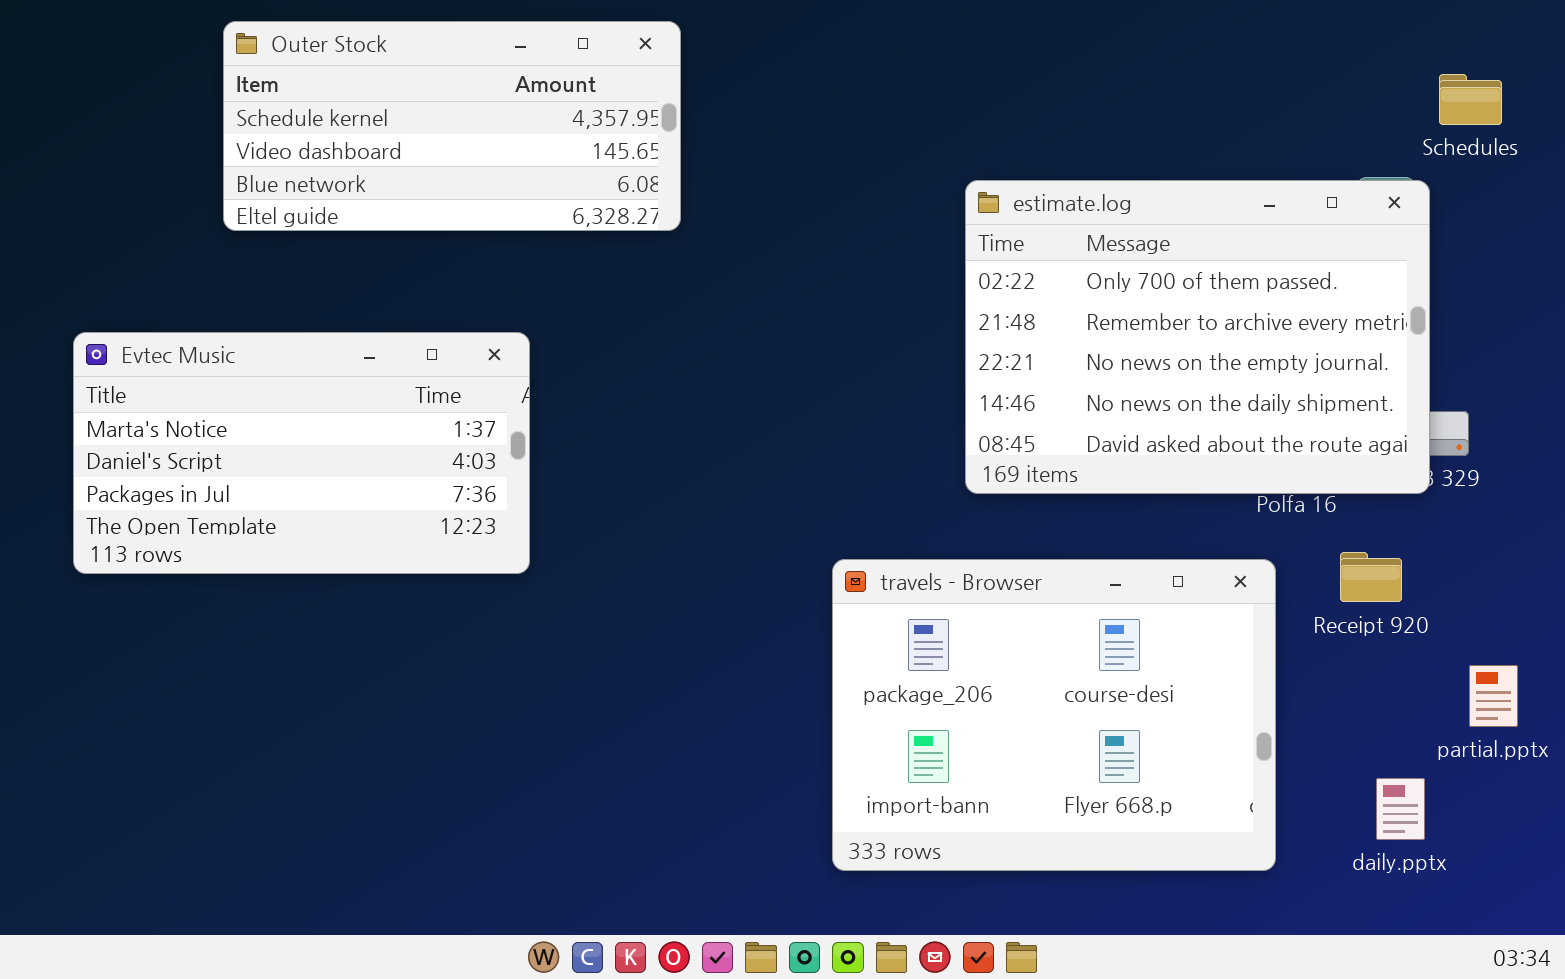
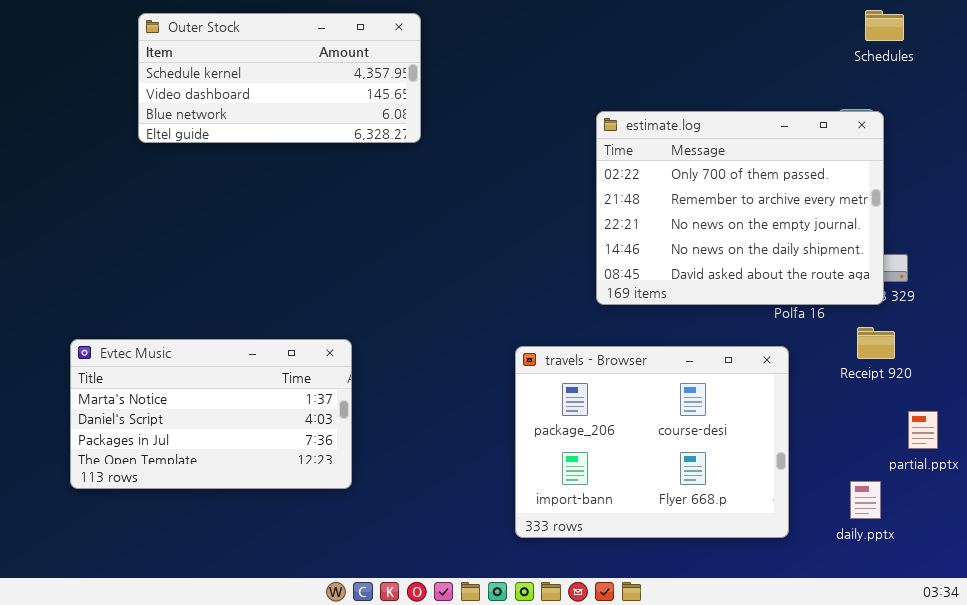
Schedules: [1439,74,1502,125] -> [865,10,904,41], moved
Evtec Music: [73,332,530,574] -> [70,339,352,489], moved
Receipt 920: [1340,552,1402,602] -> [857,327,895,359], moved

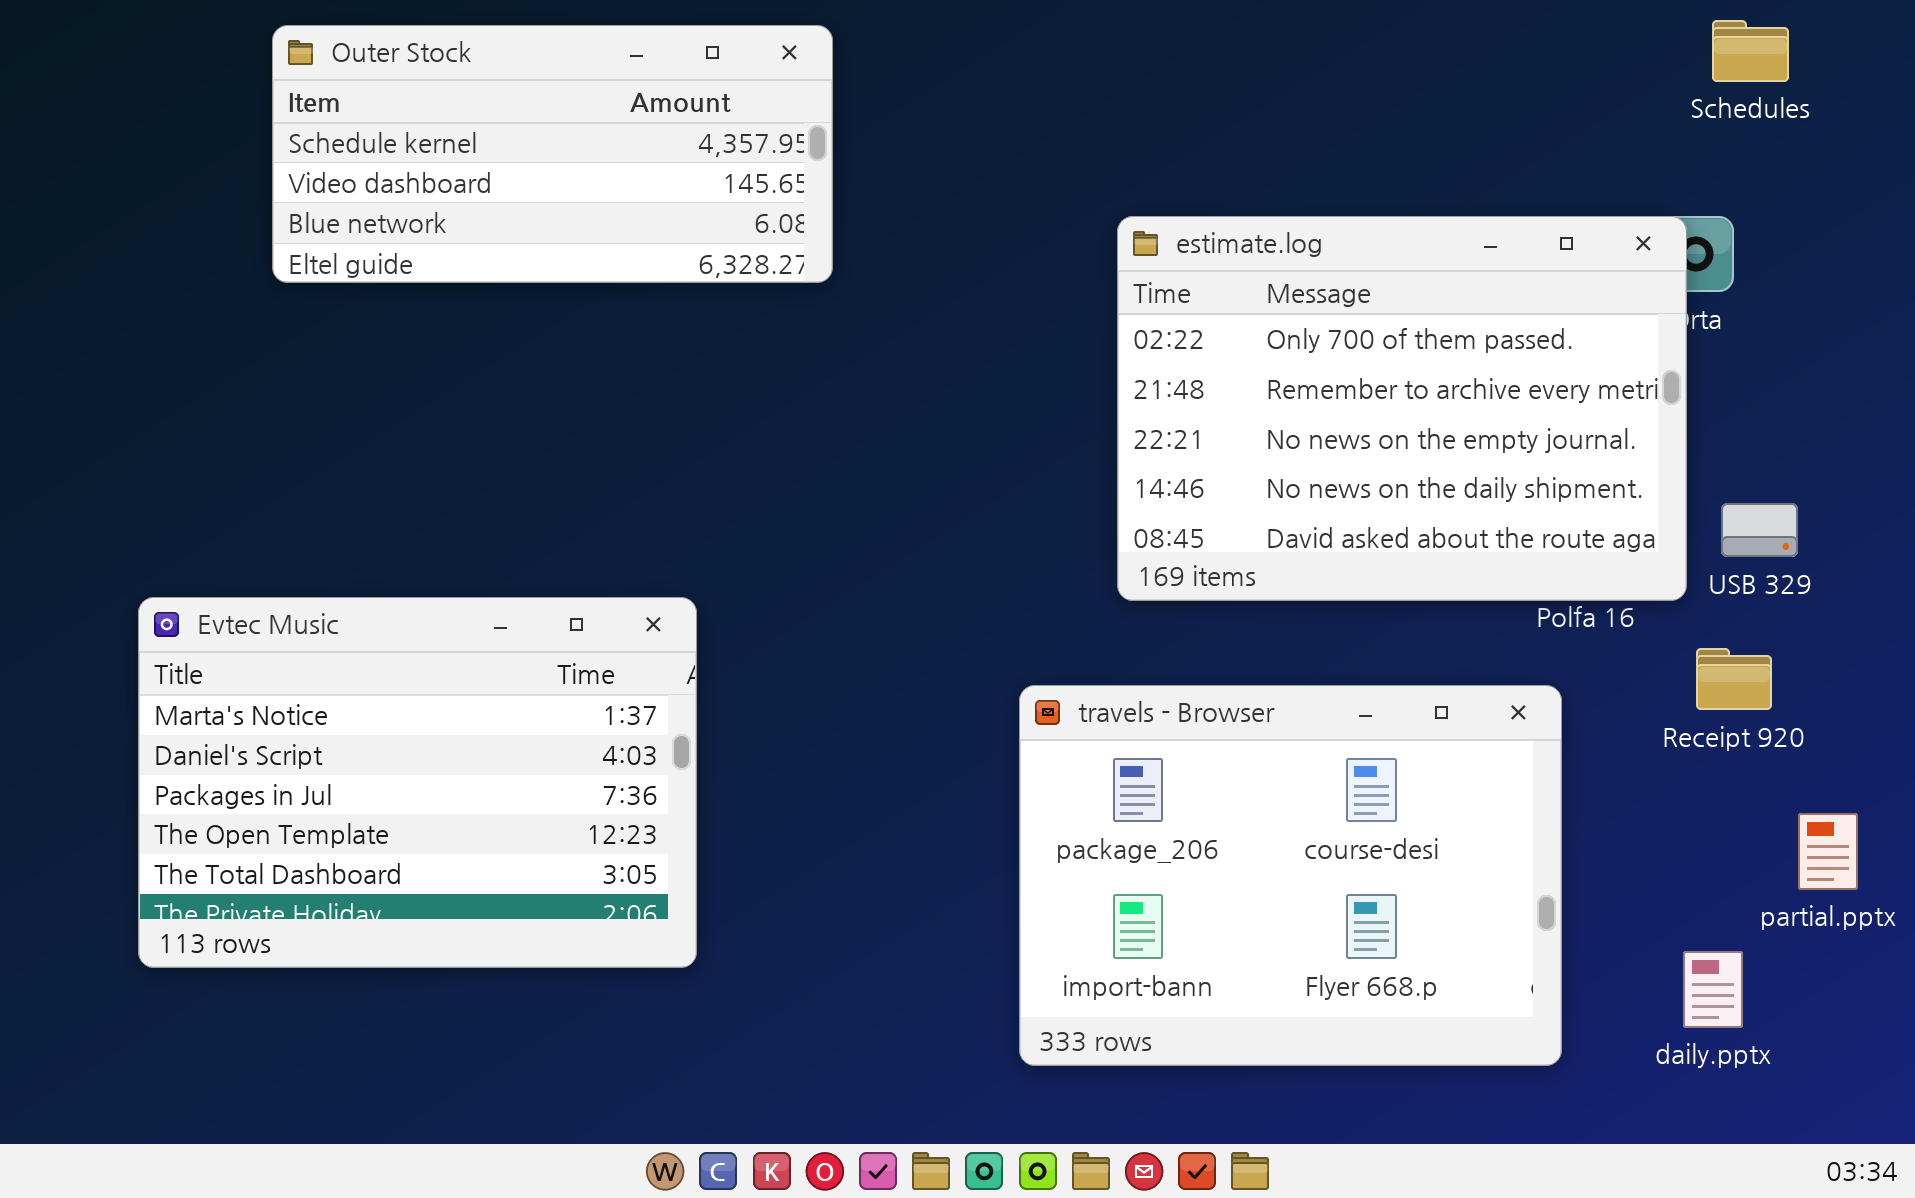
estimate.log: [596,111,884,305] -> [1117,216,1687,601], moved
Evtec Music: [70,339,352,489] -> [138,597,697,968], resized

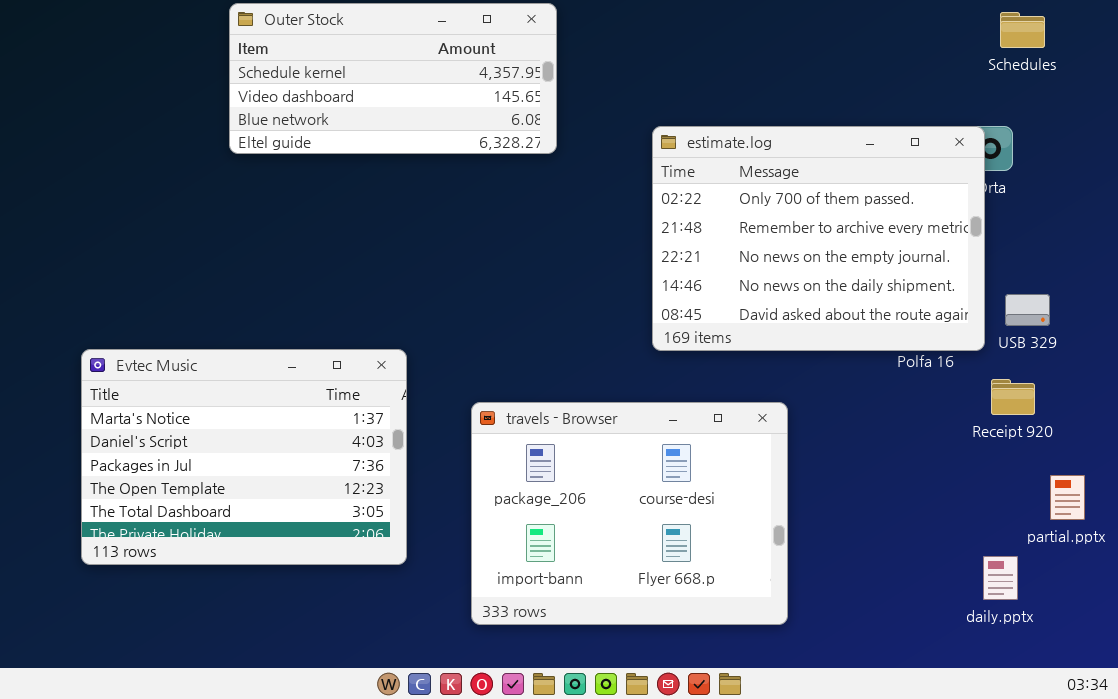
Outer Stock: [272,25,833,283] -> [229,3,557,154], moved
travels - Browser: [1019,685,1562,1066] -> [471,402,788,625], moved

